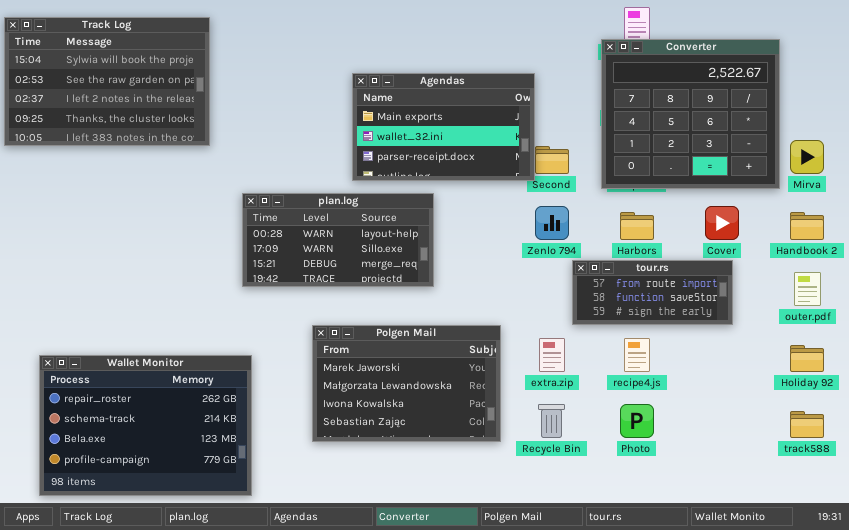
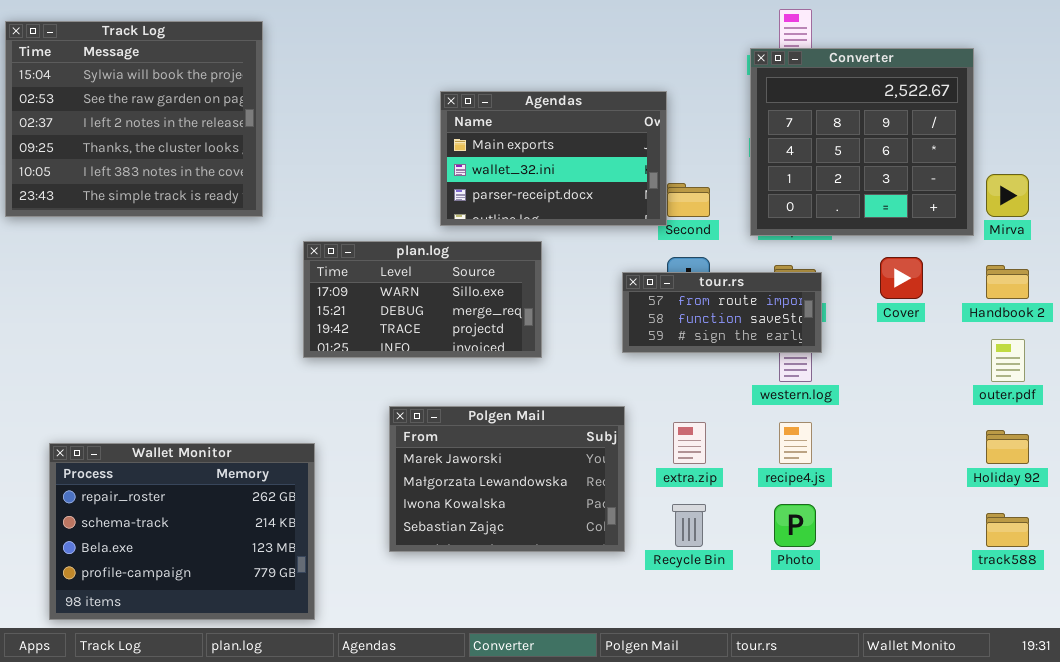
Track Log: [4,17,210,146] -> [5,21,263,217], resized
plan.log: [242,193,434,287] -> [303,241,542,358], scrolled down 1 row
tour.rs: [572,260,733,325] -> [622,272,822,353], moved

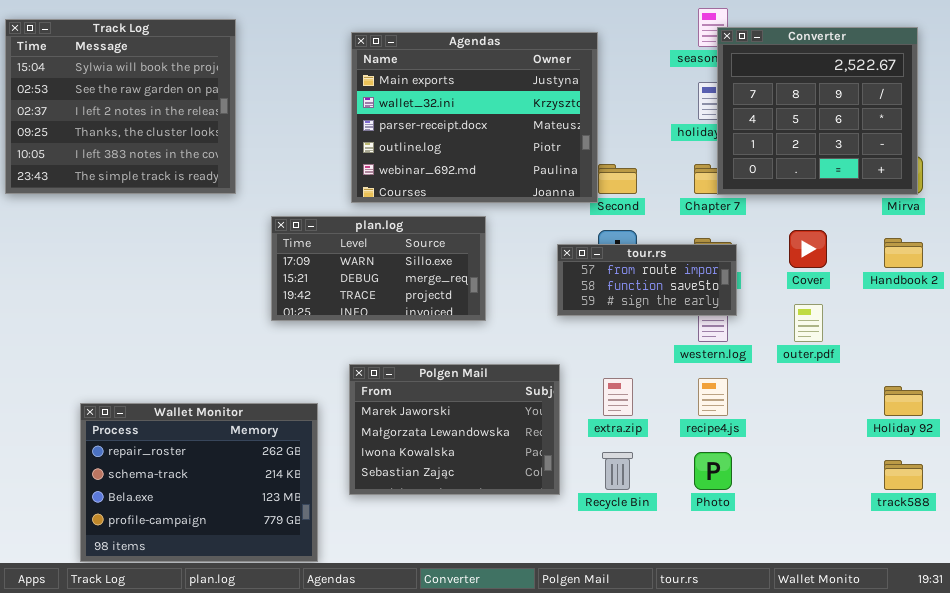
Converter: [750,48,974,236] -> [717,27,918,195], moved
Agendas: [440,91,667,226] -> [351,32,598,203], resized
outer.pdf: [991,339,1025,382] -> [794,304,823,342], moved
Wallet Monitor: [49,443,315,620] -> [80,403,318,562], moved

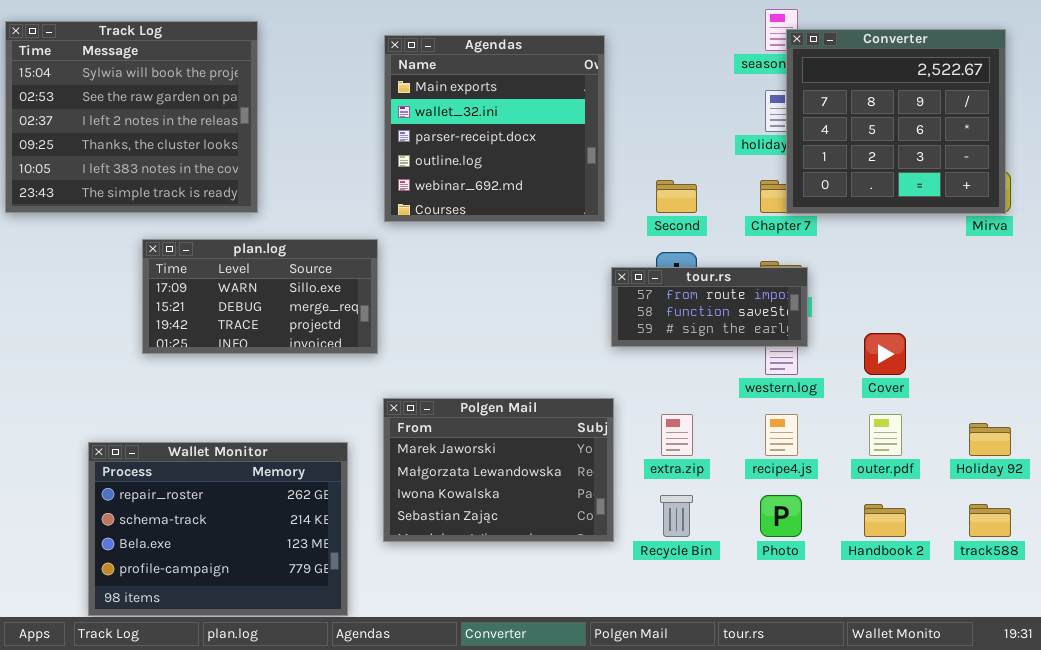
Agendas: [351,32,598,203] -> [384,35,605,222], resized
plan.log: [271,216,486,321] -> [142,239,378,354], moved
Cover: [789,230,827,268] -> [864,333,906,375], moved
Handbook 2: [884,238,923,268] -> [864,504,906,537], moved
outer.pdf: [794,304,823,342] -> [869,414,902,456], moved

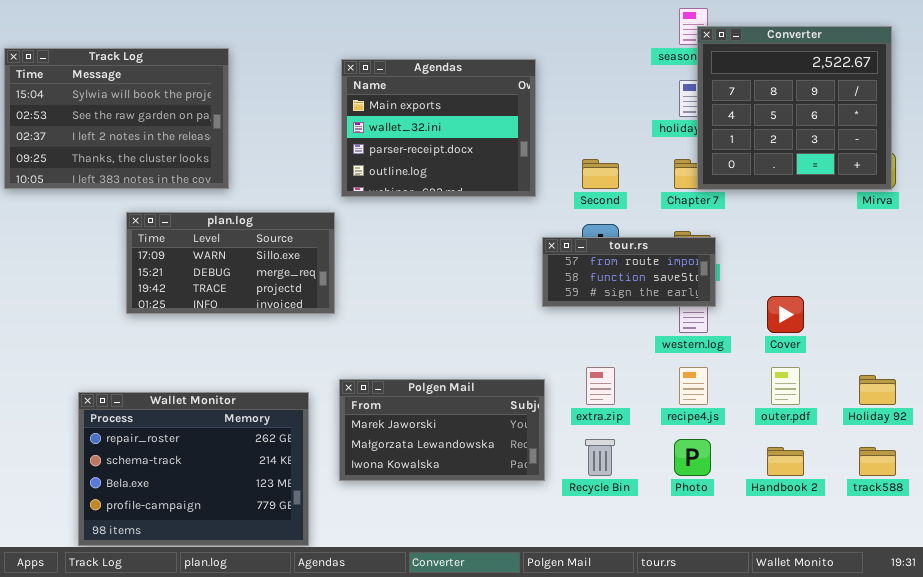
Track Log: [5,21,258,213] -> [4,48,229,189], resized
Agendas: [384,35,605,222] -> [341,59,536,197], resized
Polgen Mail: [383,398,614,542] -> [339,379,545,481], resized

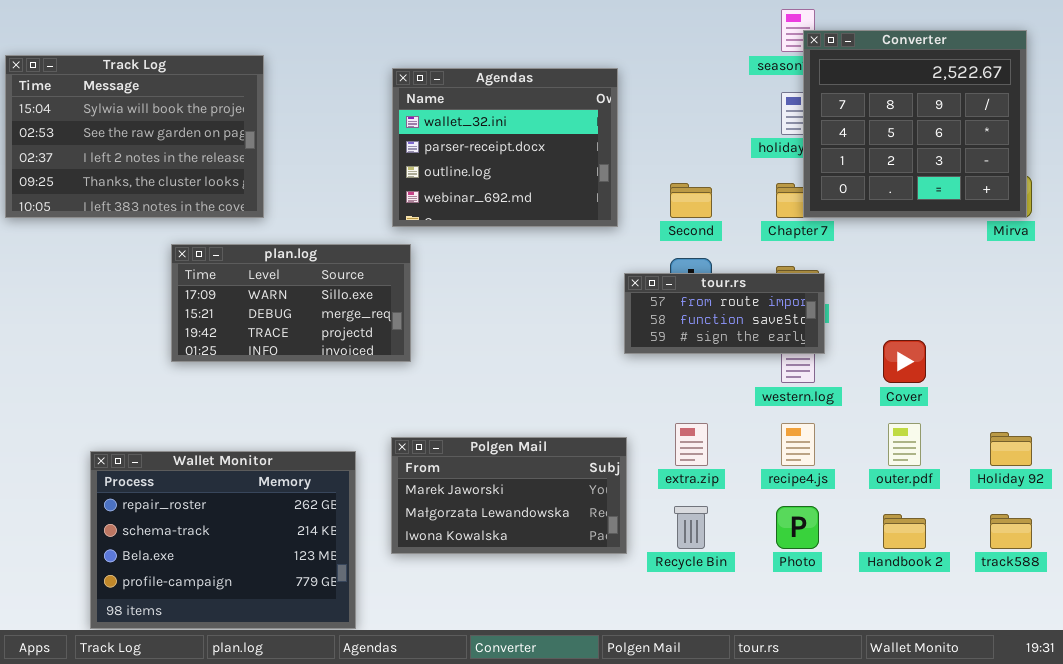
Agendas: [341,59,536,197] -> [392,68,618,227], scrolled down 1 row
plan.log: [126,212,335,314] -> [171,244,411,362], moved

